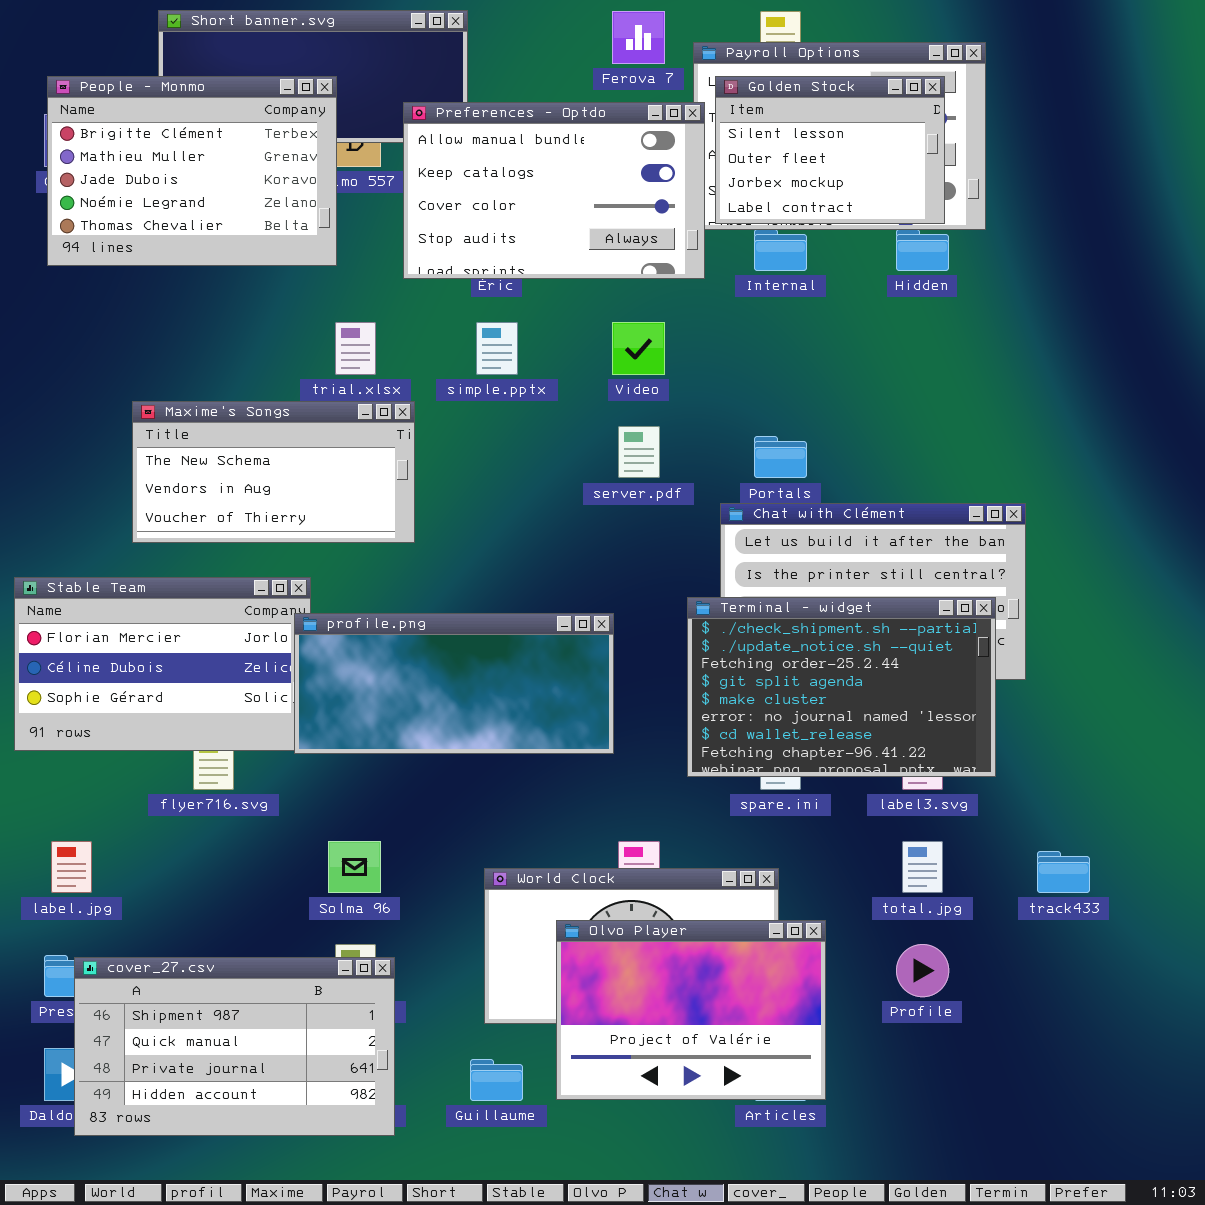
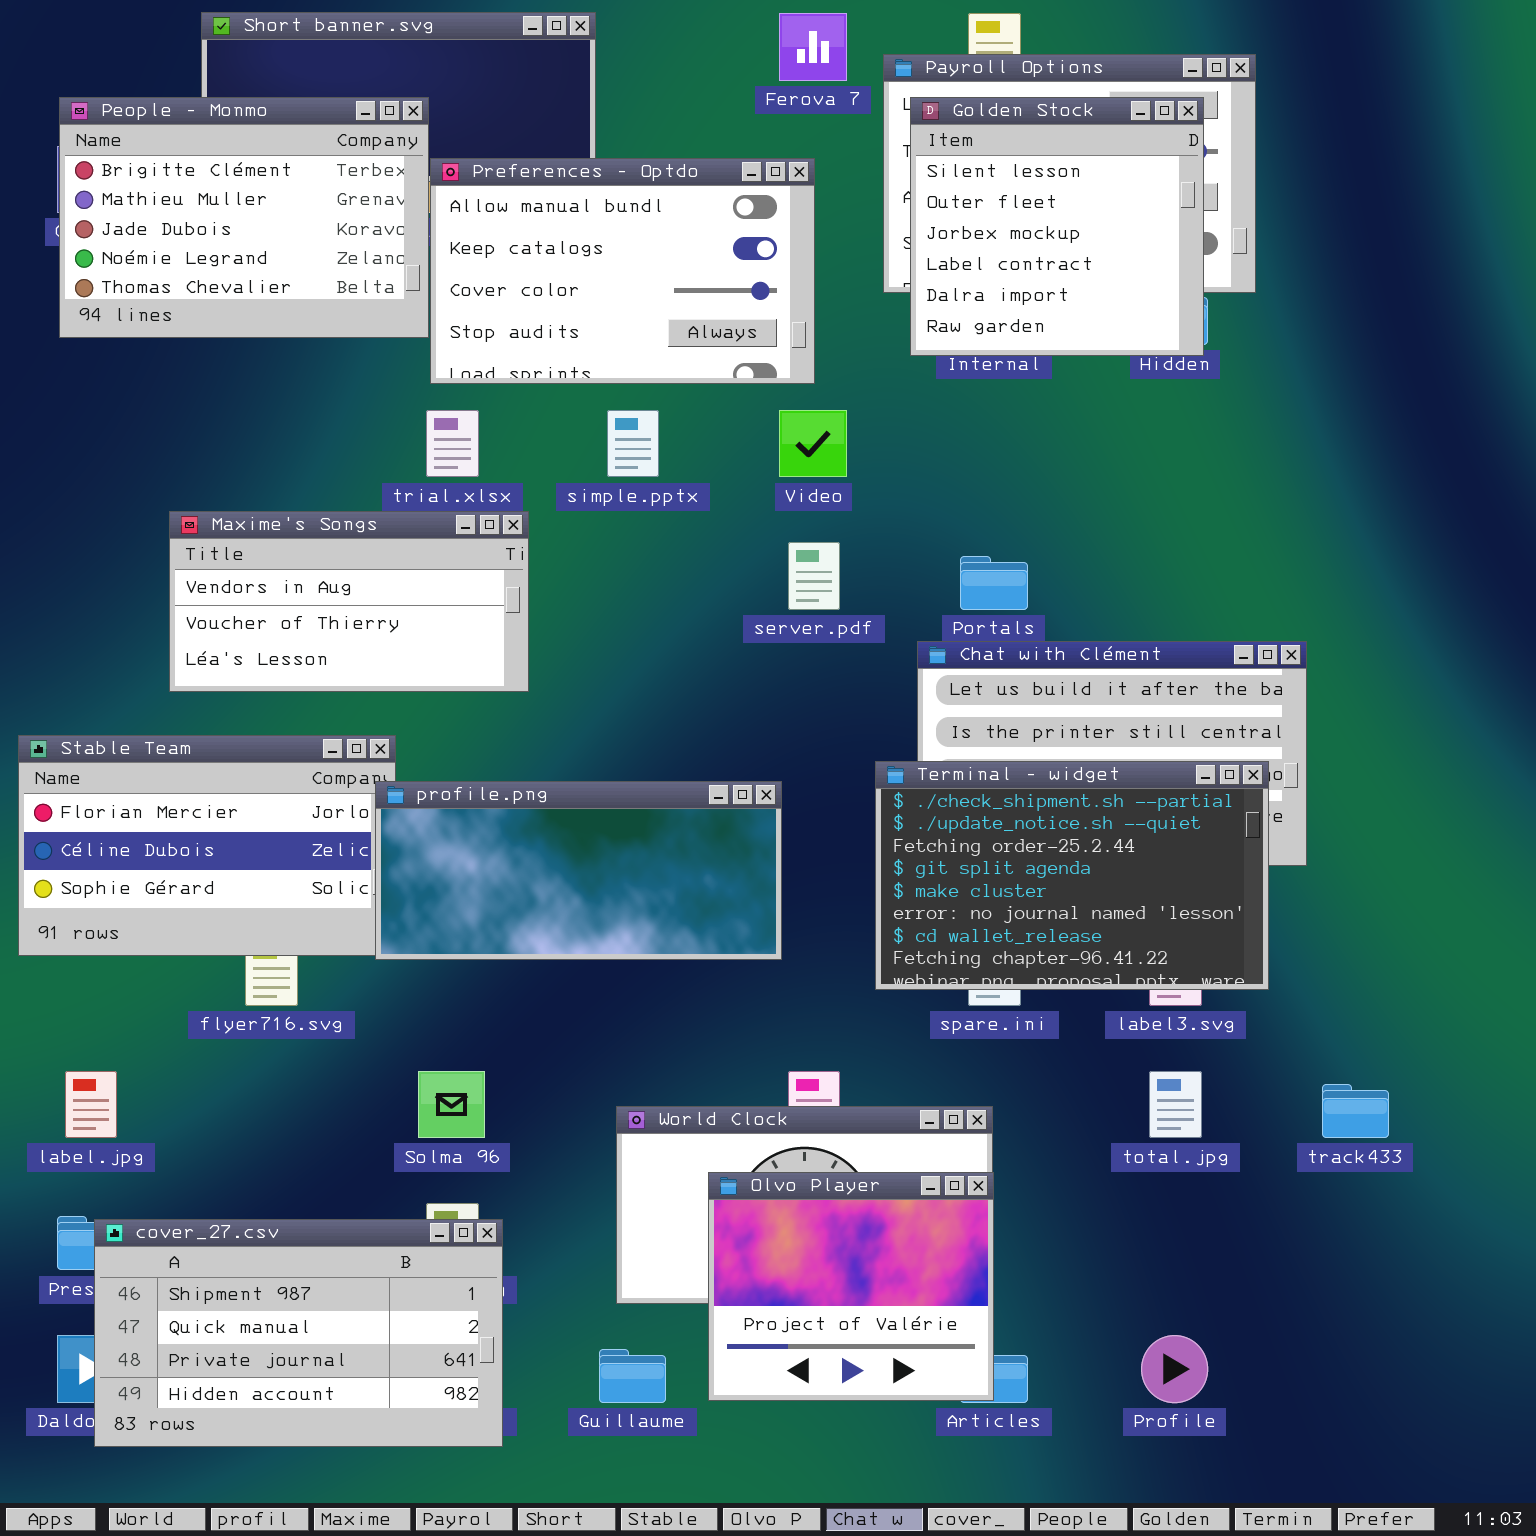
Golden Stock: [715,76,945,224] -> [910,97,1204,356], resized
Preferences - Optdo: [403,102,705,279] -> [430,158,815,384], moved
Maxime's Songs: [132,401,415,543] -> [169,511,529,692], scrolled down 1 row
Olvo Player: [556,920,826,1100] -> [708,1172,994,1401], resized
Profile: [896,944,949,997] -> [1141,1335,1208,1403], moved

